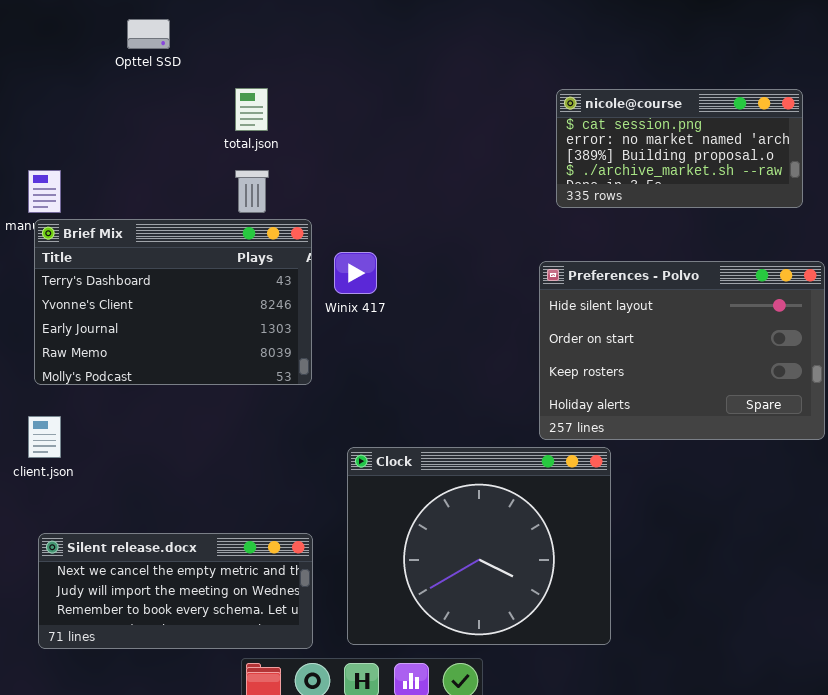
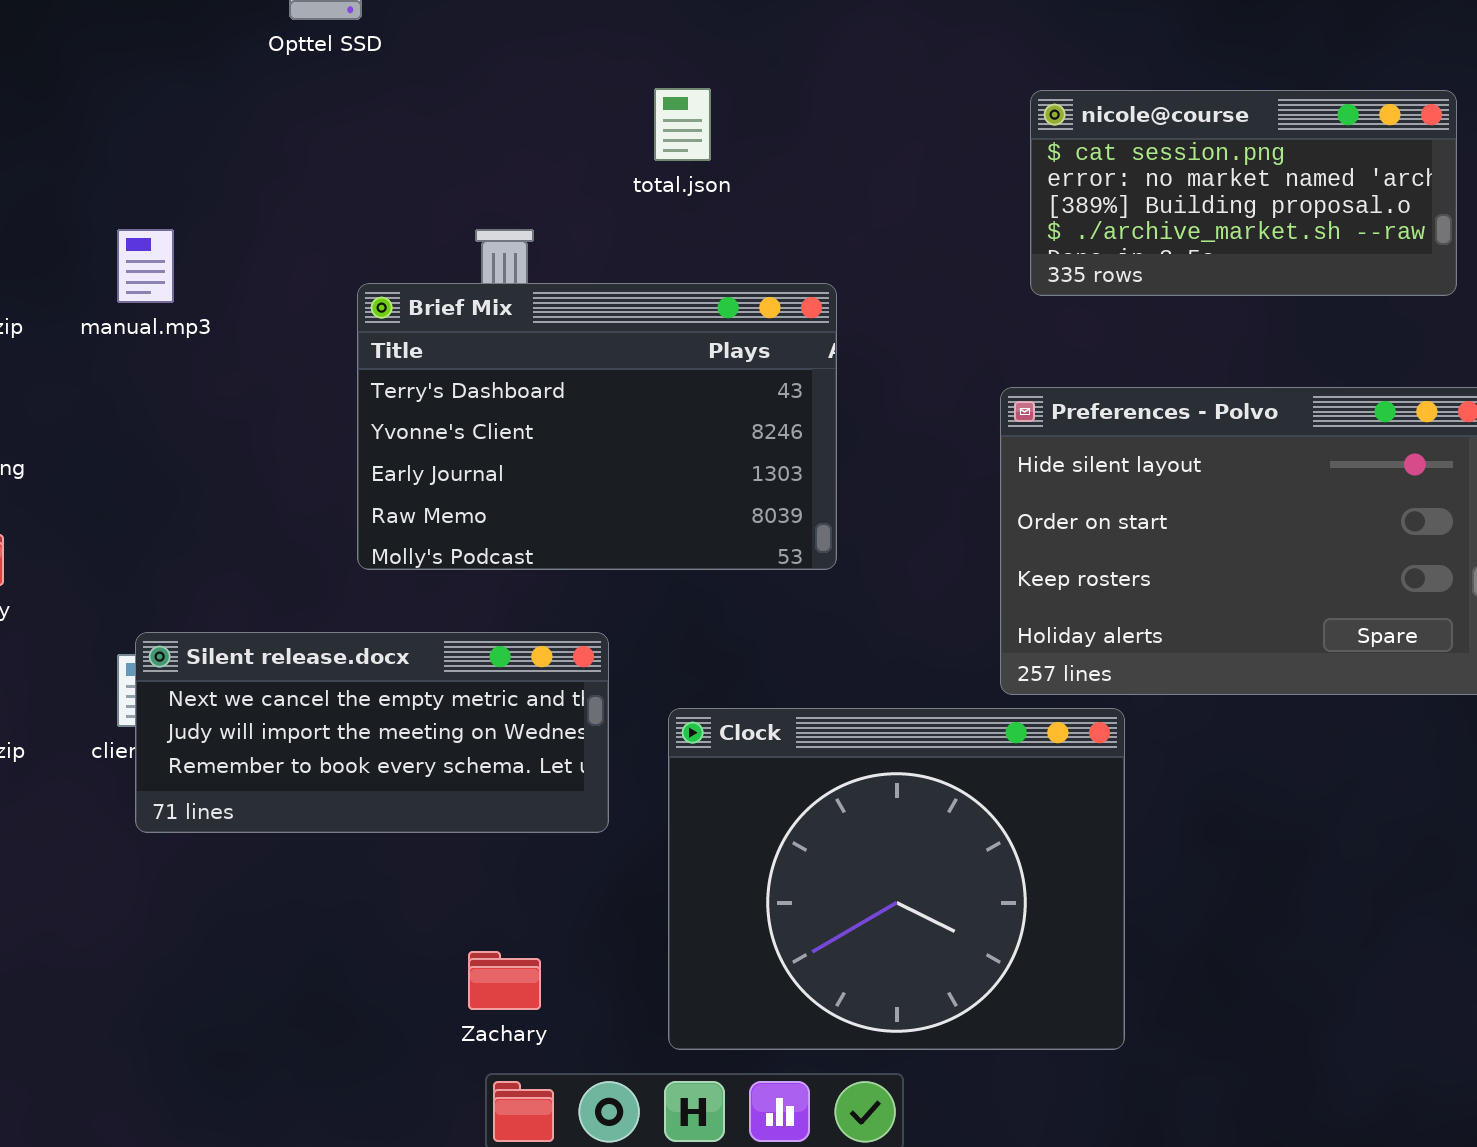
total.json: [235,88,268,131] -> [654,88,711,161], moved
Brief Mix: [34,219,312,385] -> [357,283,837,570], moved
Silent release.docx: [38,533,313,649] -> [135,632,609,833], moved

